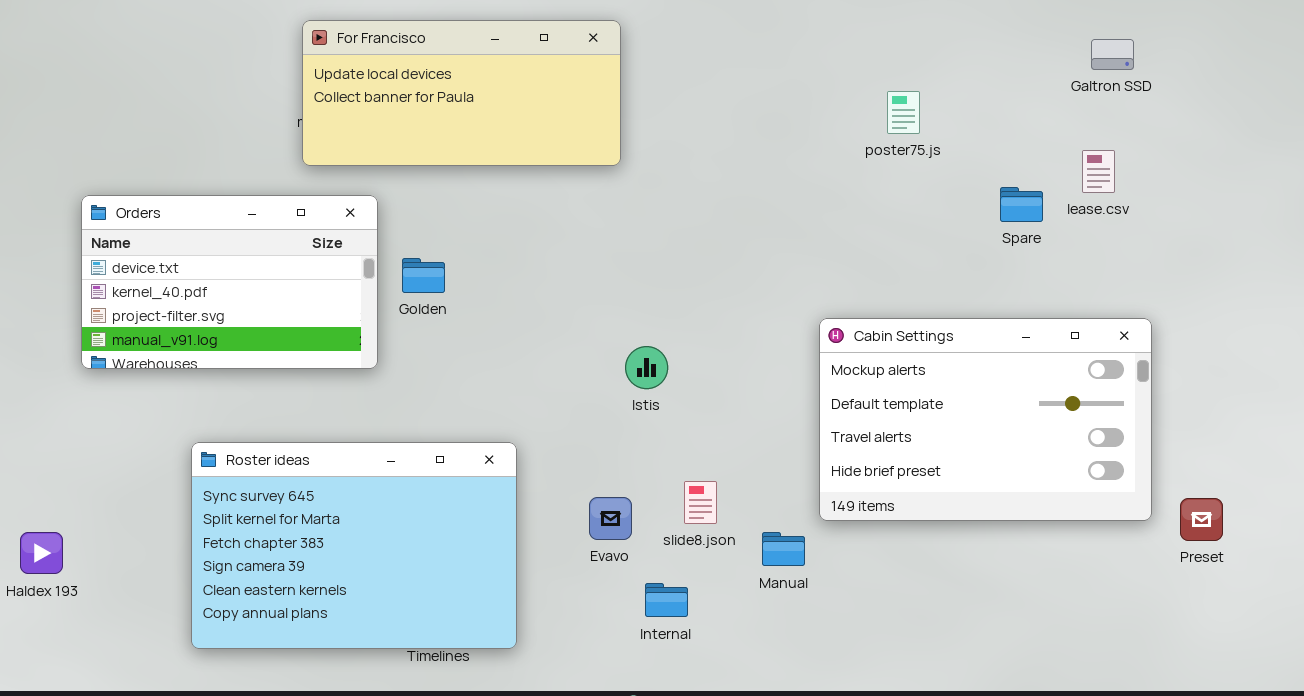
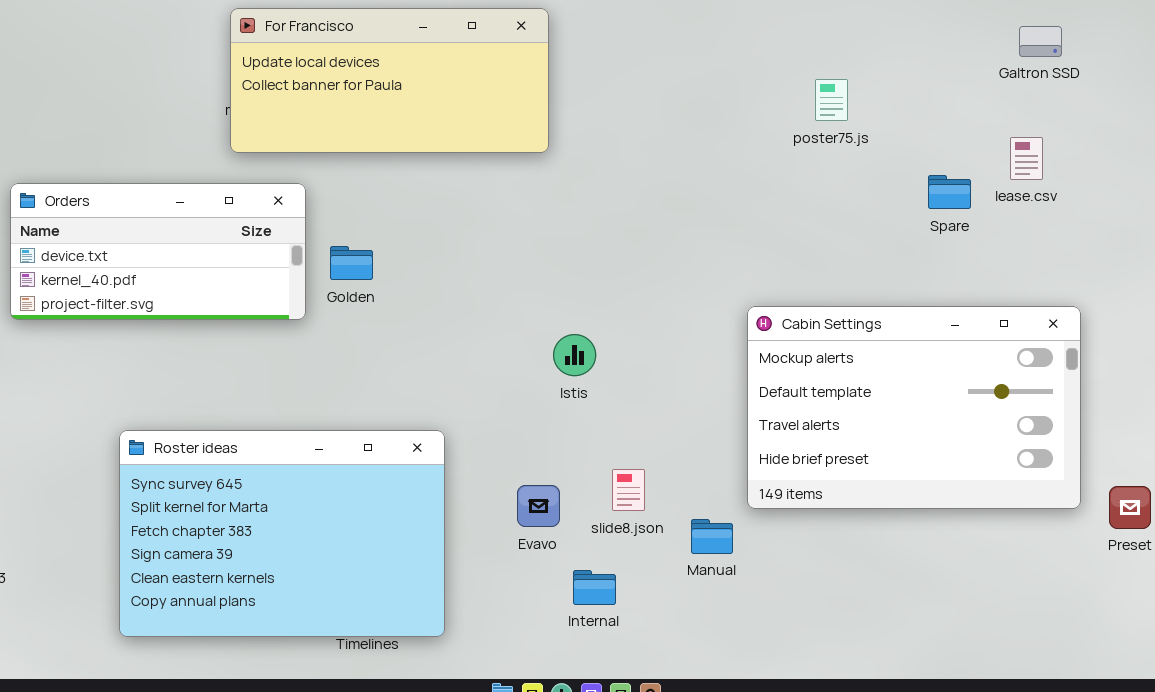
Orders: [81,195,378,369] -> [10,183,306,320], resized

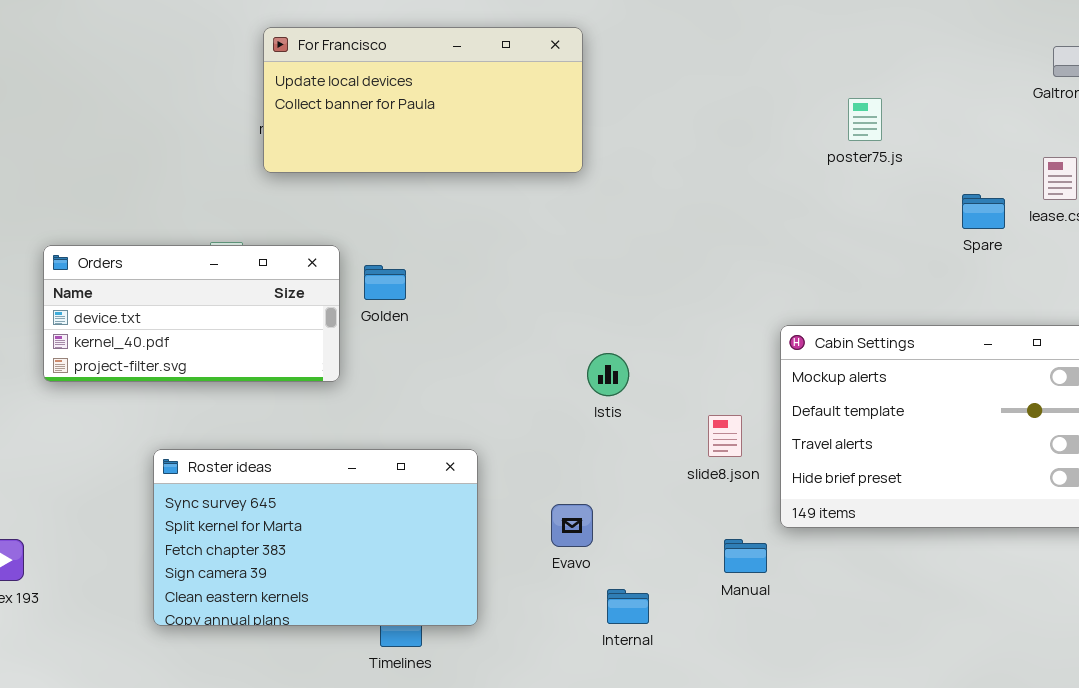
Orders: [10,183,306,320] -> [43,245,340,382], moved
Roster ideas: [119,430,445,637] -> [153,449,478,626], resized
slide8.json: [612,469,645,511] -> [708,415,742,457], moved

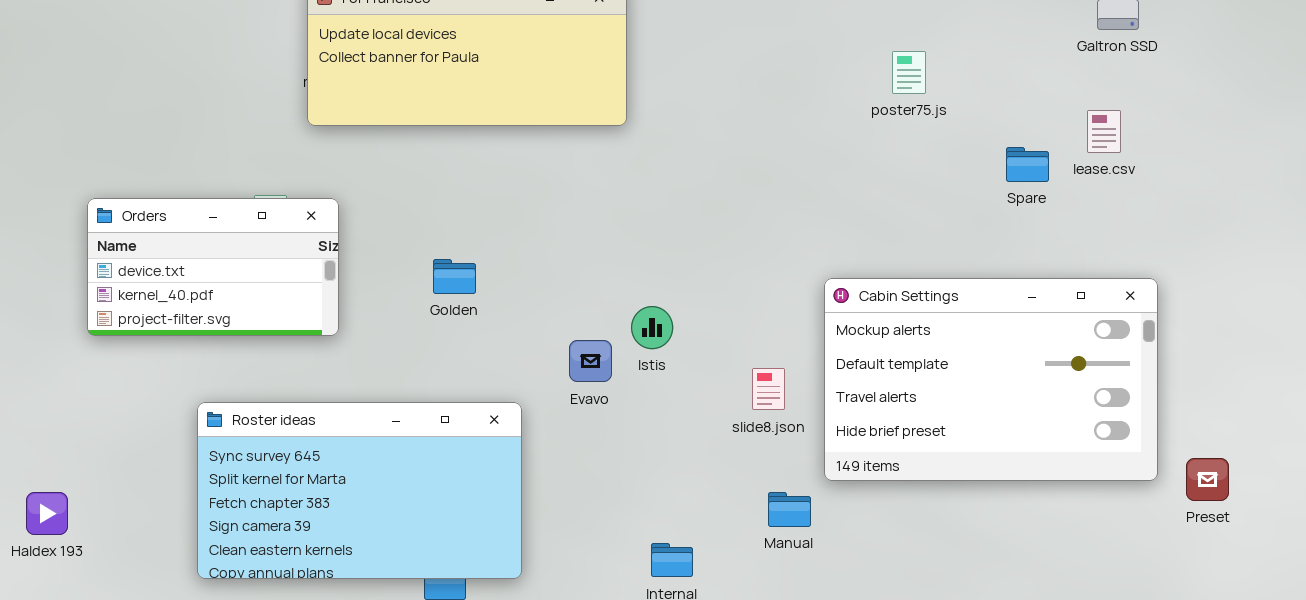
Orders: [43,245,340,382] -> [87,198,339,336], resized
Golden: [364,265,406,300] -> [433,259,476,294], moved
Evavo: [551,504,593,547] -> [569,340,612,382], moved

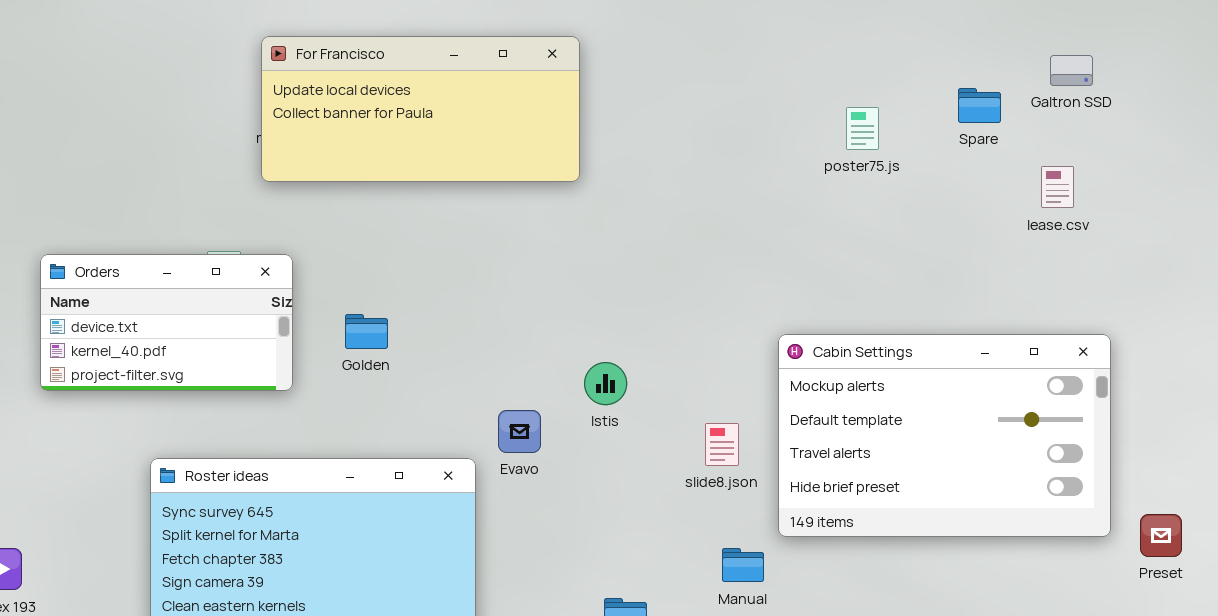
Spare: [1006,147,1049,182] -> [958,88,1001,123], moved
Golden: [433,259,476,294] -> [345,314,388,349], moved
Evavo: [569,340,612,382] -> [498,410,541,453], moved

